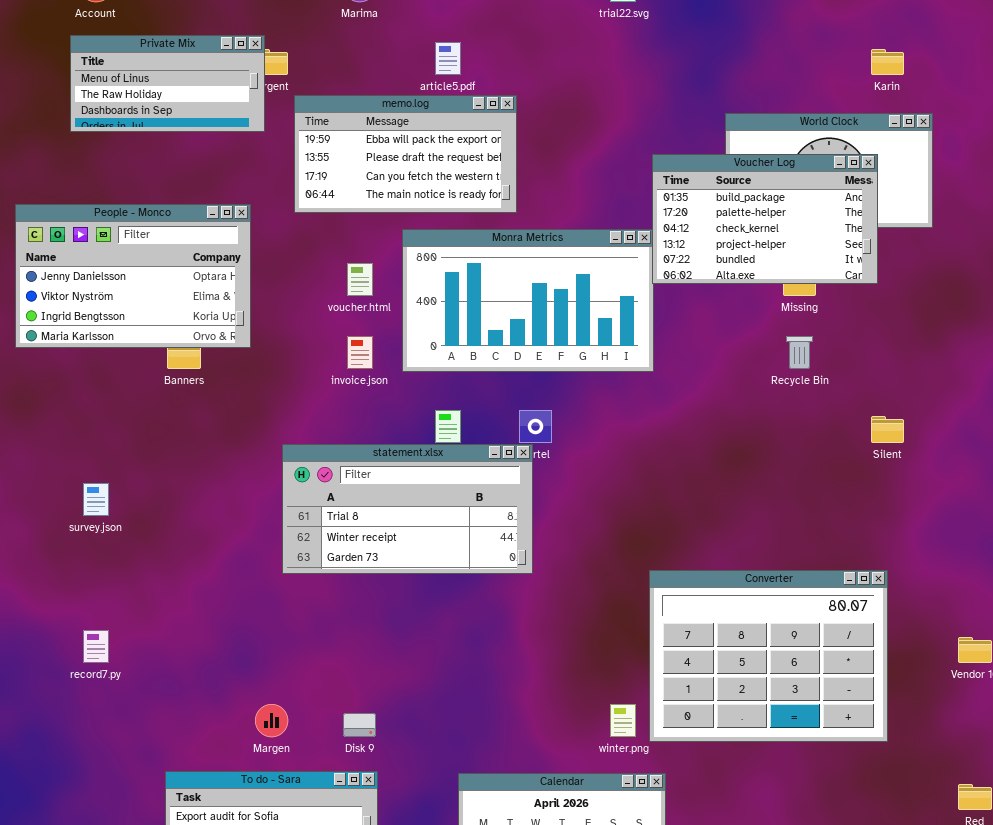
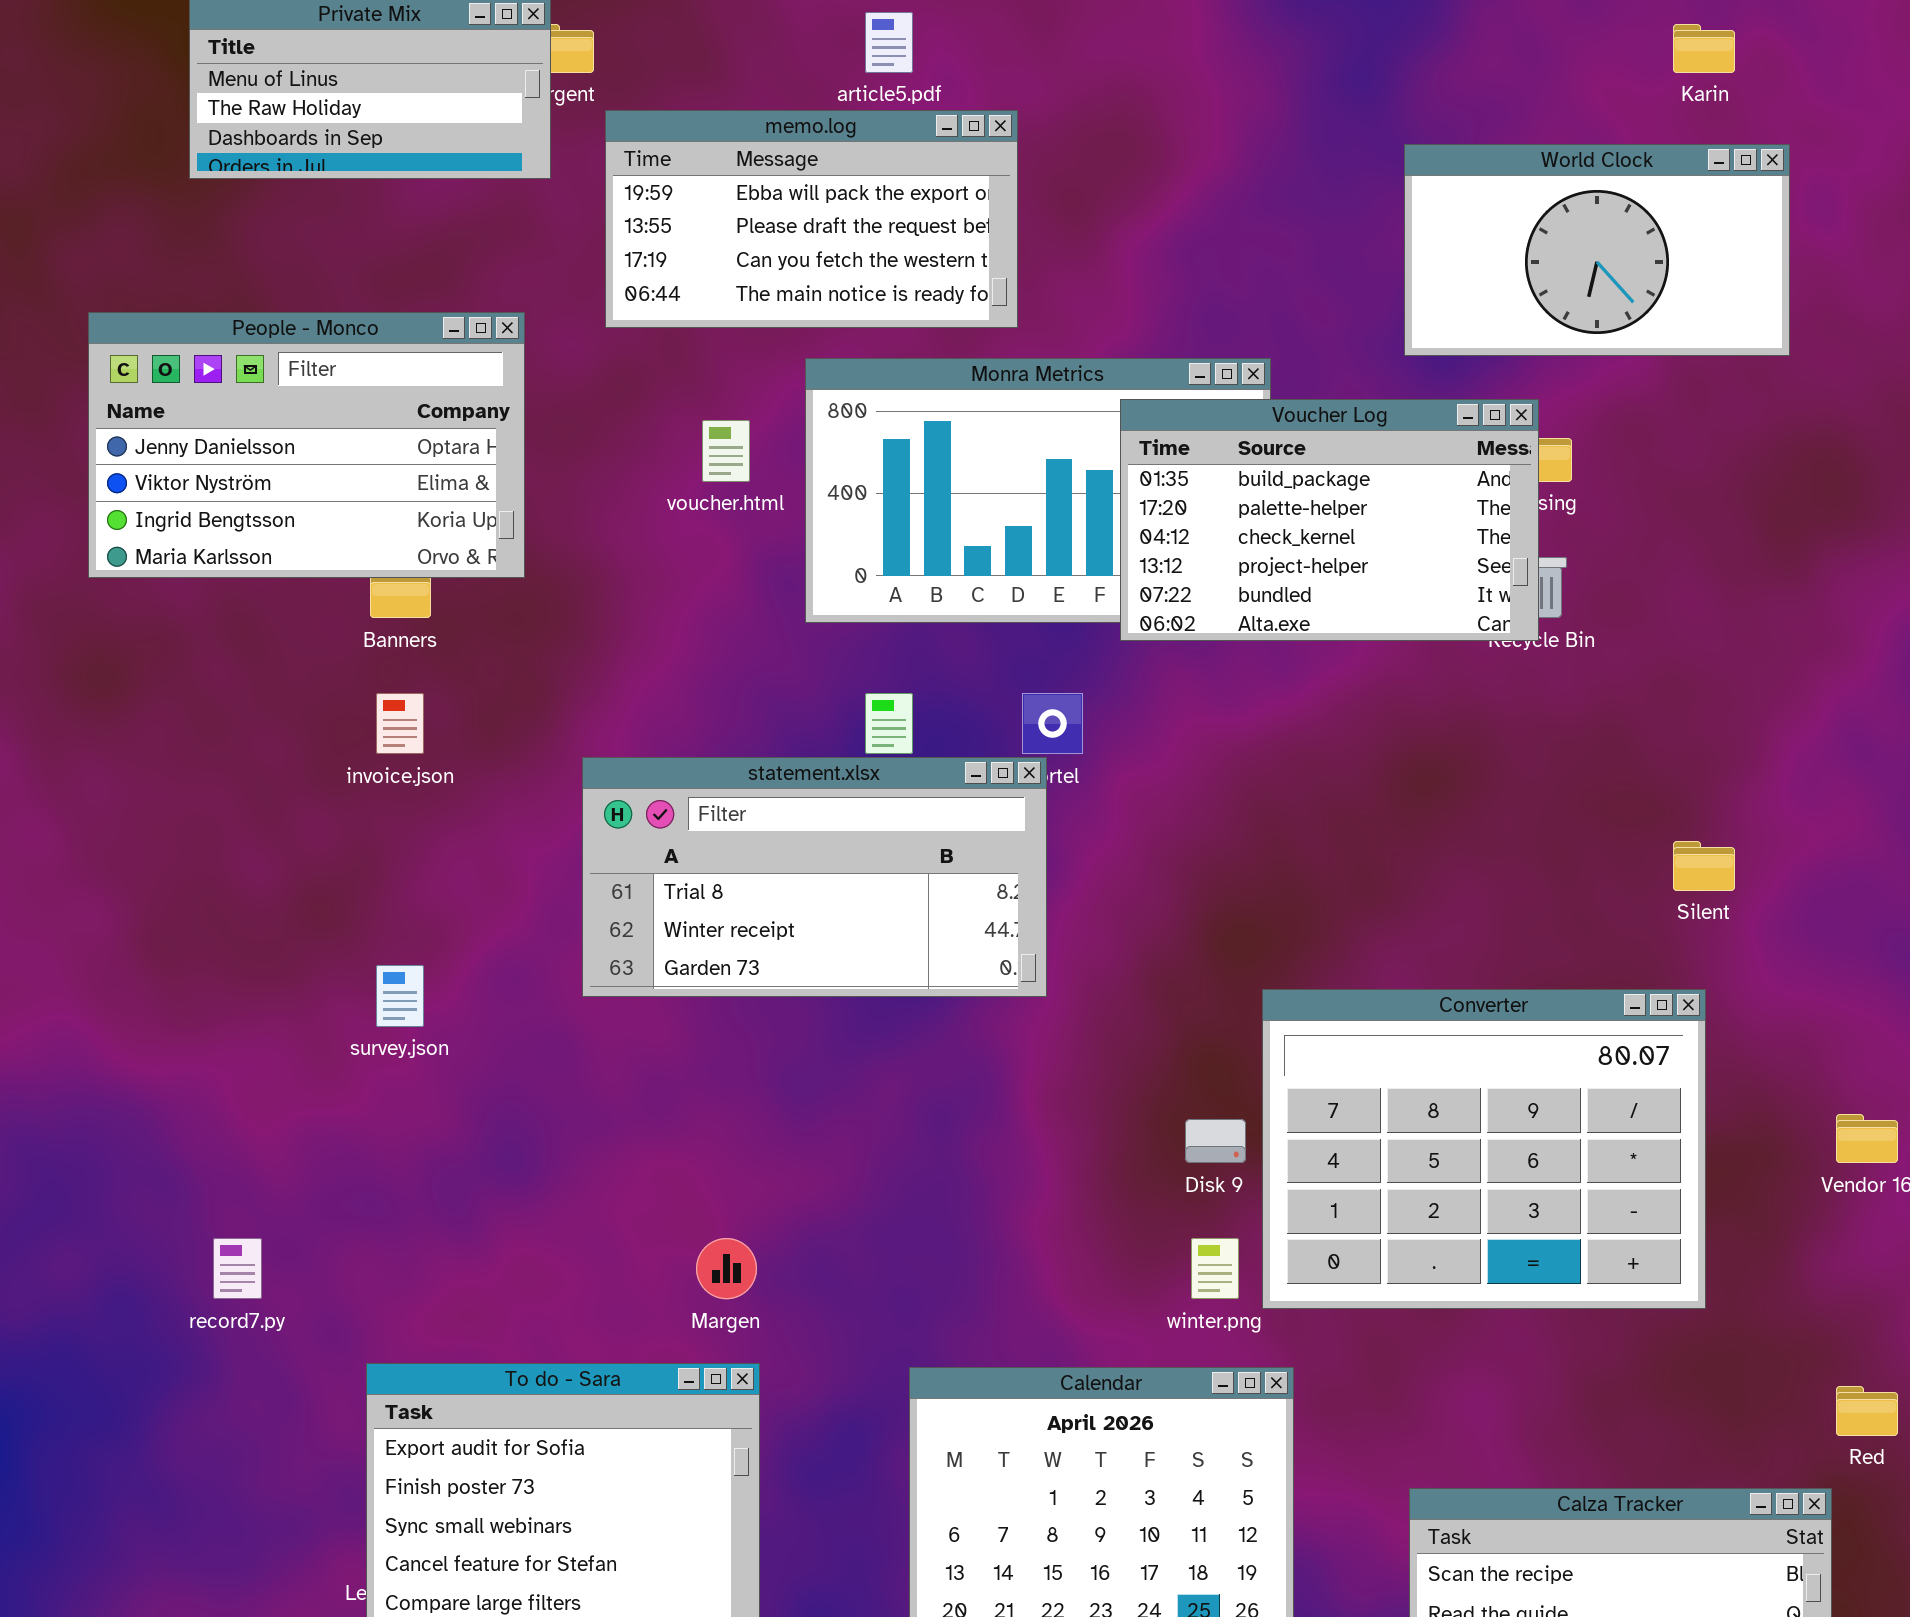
Voucher Log: [652,154,878,284] -> [1120,399,1539,641], moved
invoice.json: [347,336,373,369] -> [376,693,424,754], moved
Silent: [871,416,904,443] -> [1673,841,1735,891], moved
survey.json: [83,483,109,516] -> [376,965,424,1027], moved
record7.py: [83,630,109,663] -> [213,1238,262,1299], moved
Margen: [255,704,288,737] -> [696,1238,757,1299], moved
Disk 9: [343,713,376,737] -> [1185,1119,1246,1163], moved

